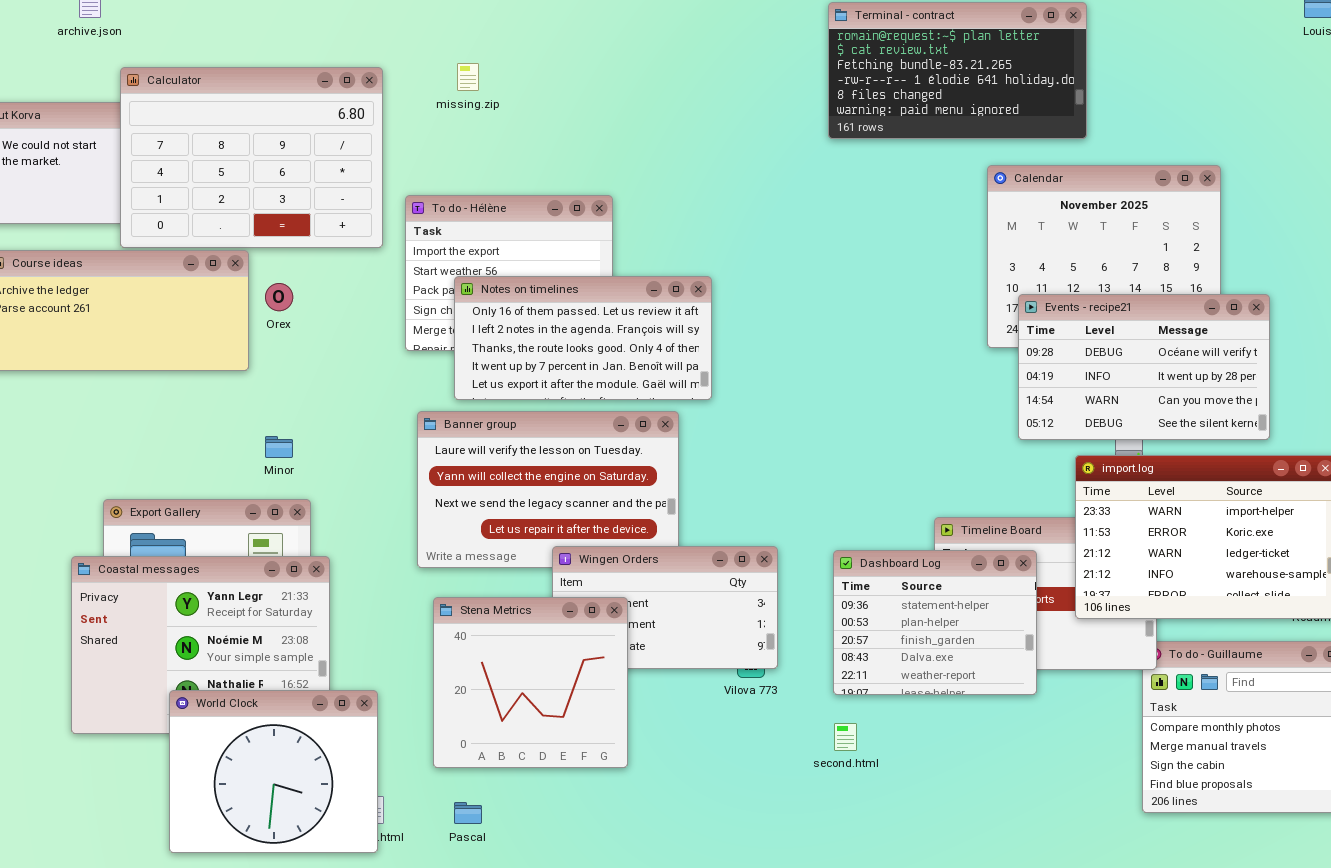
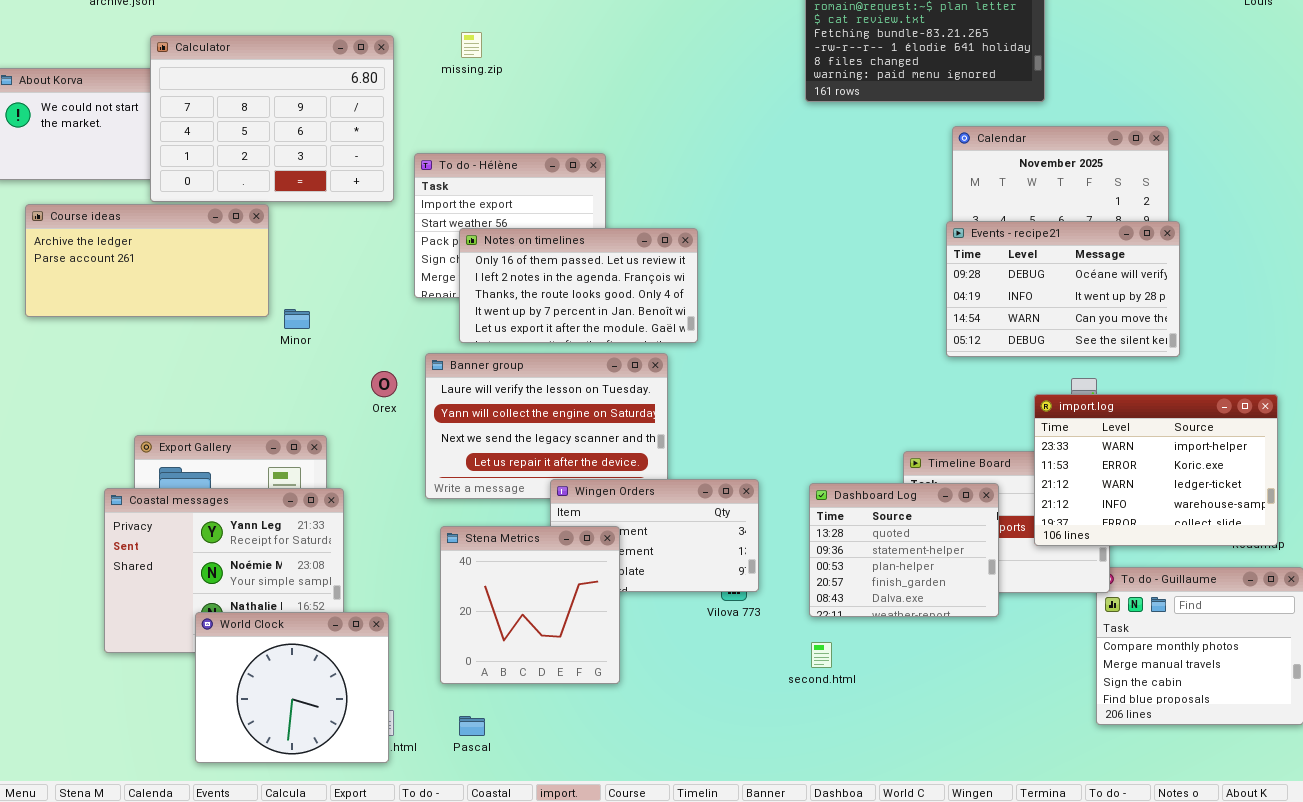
Orex: [265,283,293,311] -> [371,371,397,397], moved
Events - recipe21: [1018,294,1270,440] -> [946,221,1180,357], moved
Minor: [265,436,293,458] -> [284,309,310,329], moved
Dashboard Log: [833,550,1037,695] -> [809,483,999,617], scrolled up 1 row

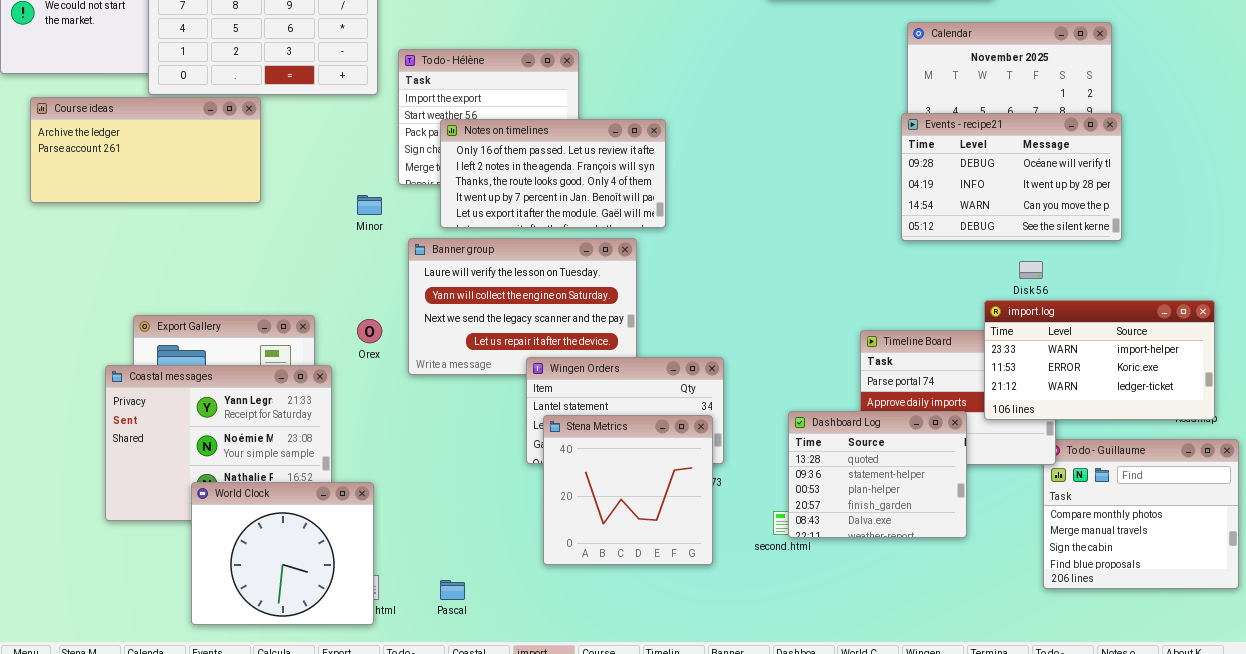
Minor: [284,309,310,329] -> [357,195,382,215], moved
Orex: [371,371,397,397] -> [357,319,382,343], moved
import.log: [1034,394,1278,546] -> [984,300,1215,420], resized
Dashboard Log: [809,483,999,617] -> [788,411,967,538], moved
Stena Metrics: [440,526,620,684] -> [543,415,713,565], moved

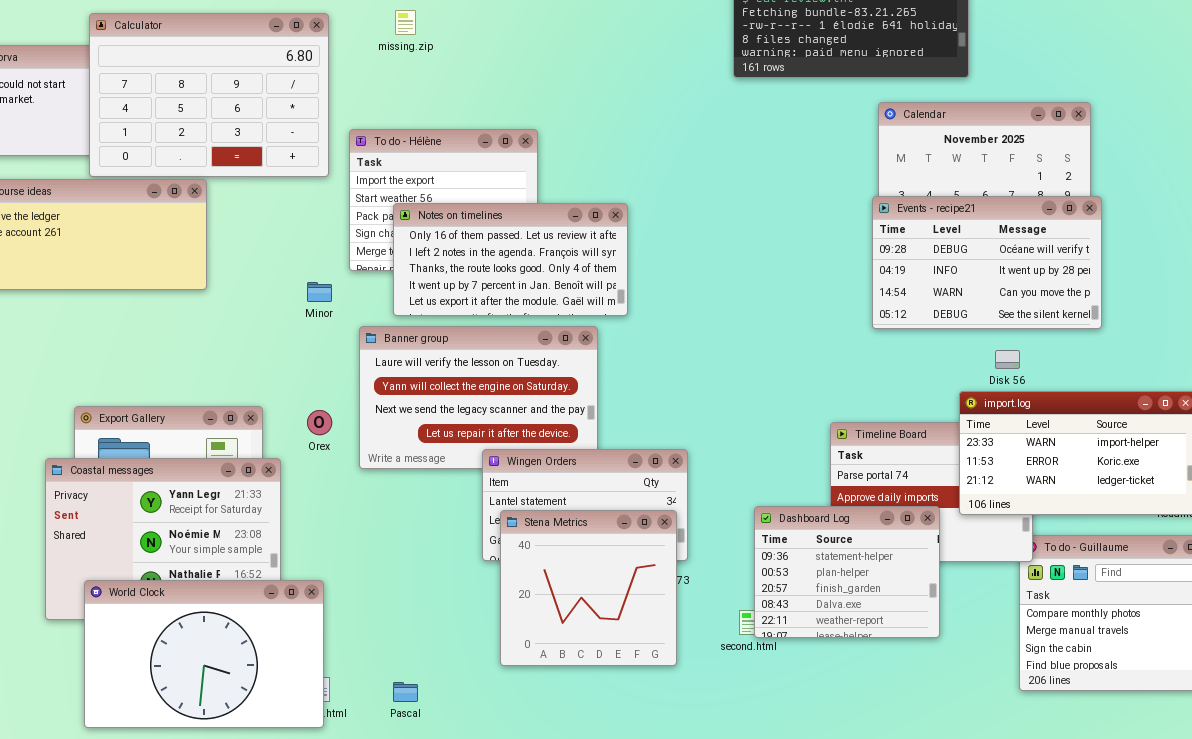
Dashboard Log: [788,411,967,538] -> [754,506,940,638], scrolled down 1 row
World Clock: [191,482,374,625] -> [84,580,324,728], resized

